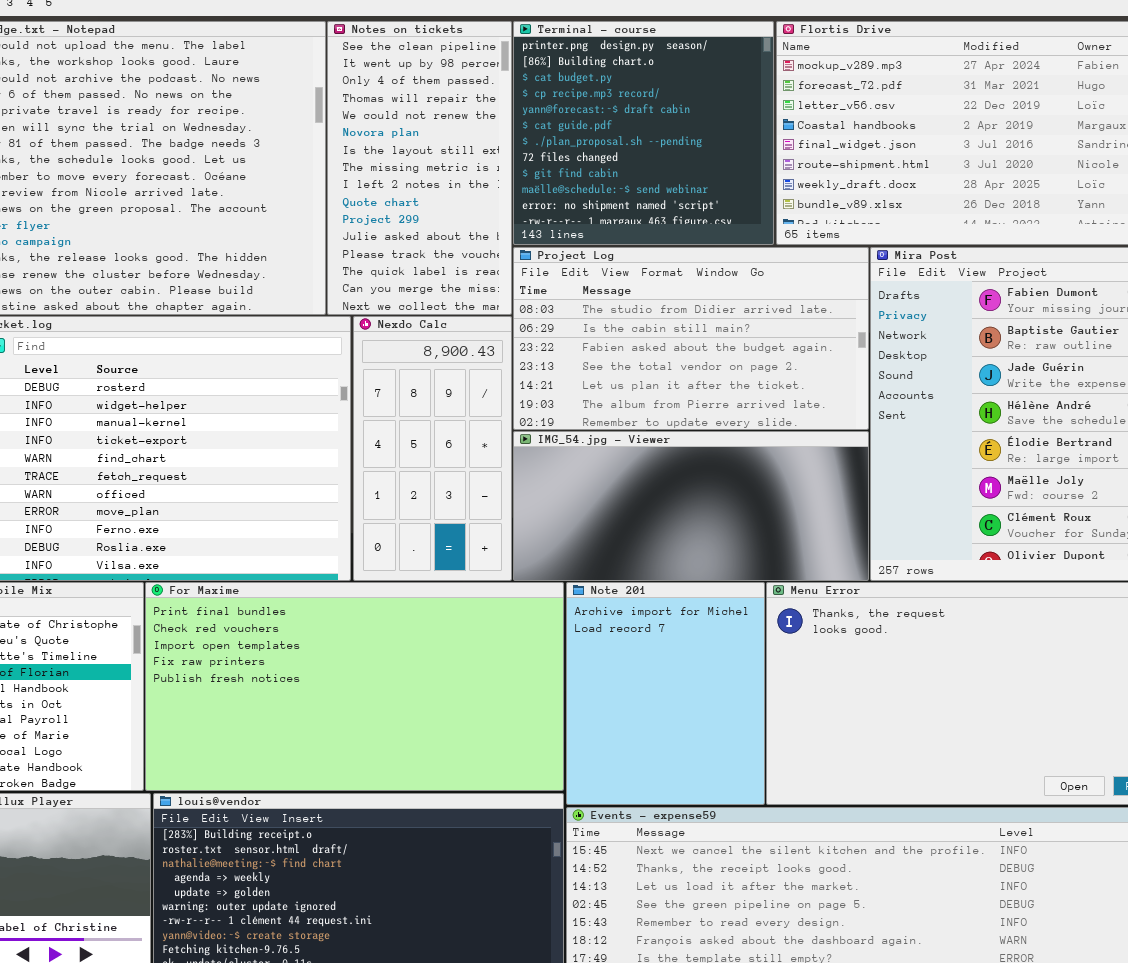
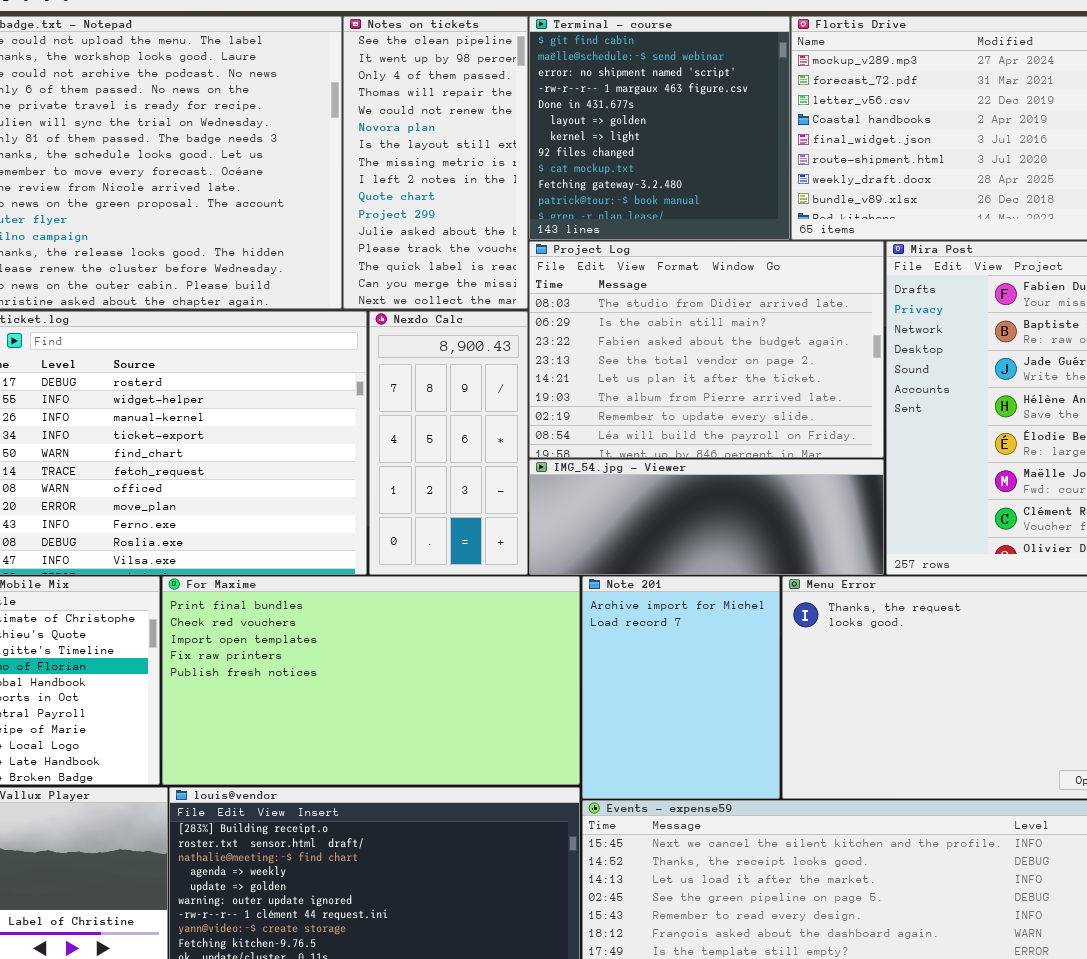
Terminal - course: [513,21,774,245] -> [529,16,790,240], scrolled down 8 rows
Project Log: [513,247,869,430] -> [529,241,884,458], resized
IMG_54.jpg - Viewer: [513,431,869,581] -> [529,459,884,575], resized

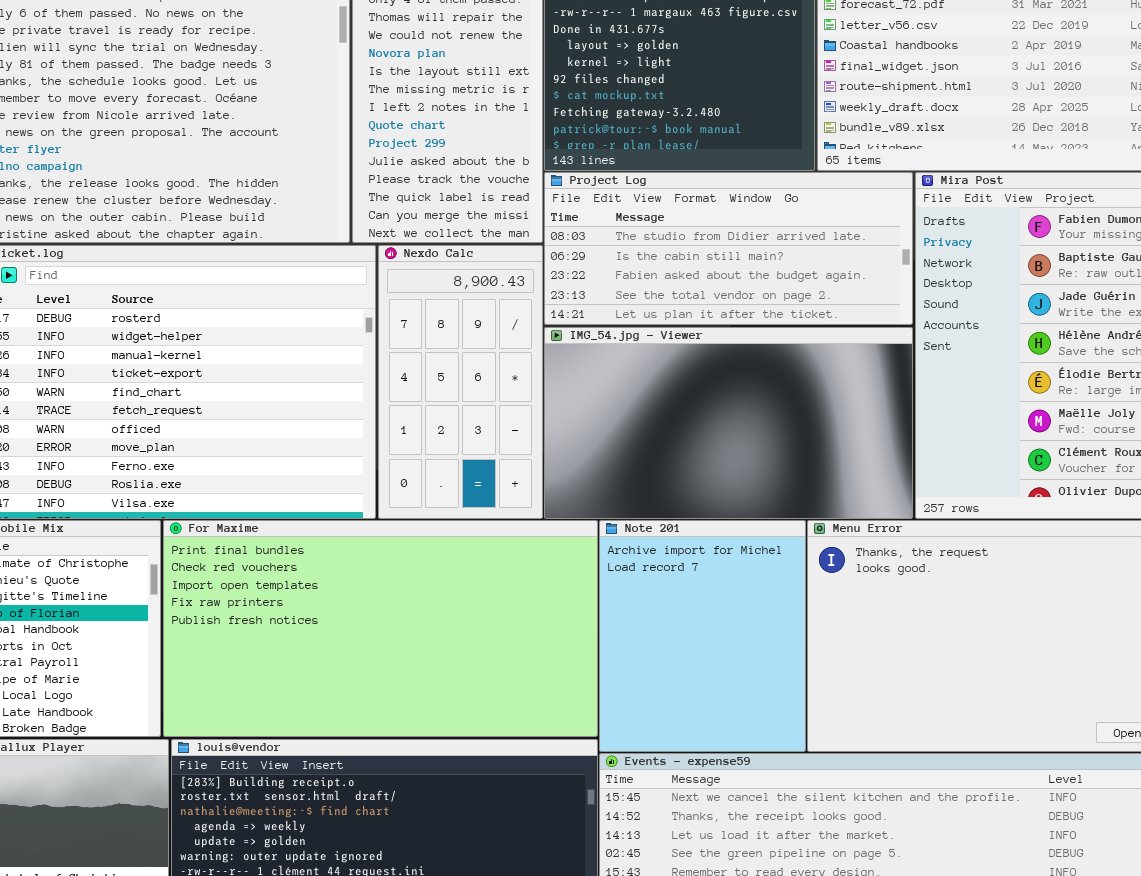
Project Log: [529,241,884,458] -> [544,172,913,325], resized
IMG_54.jpg - Viewer: [529,459,884,575] -> [544,327,913,519], resized

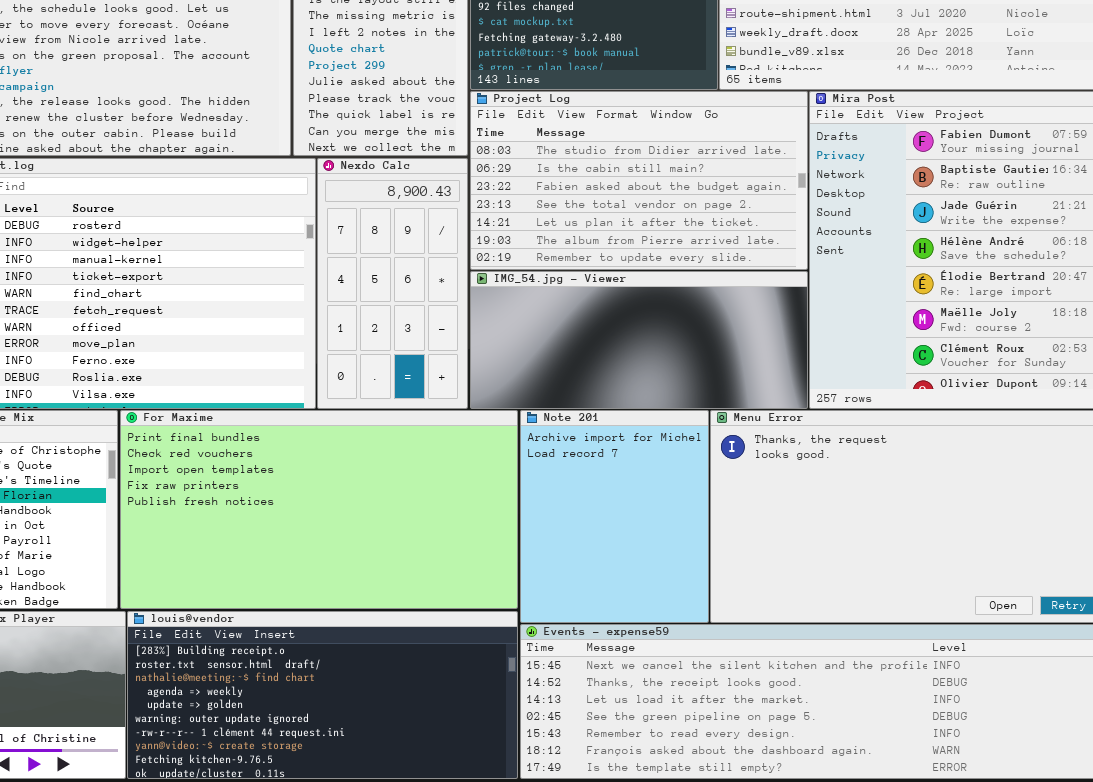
Project Log: [544,172,913,325] -> [470,91,808,270], resized
IMG_54.jpg - Viewer: [544,327,913,519] -> [470,271,808,409], resized

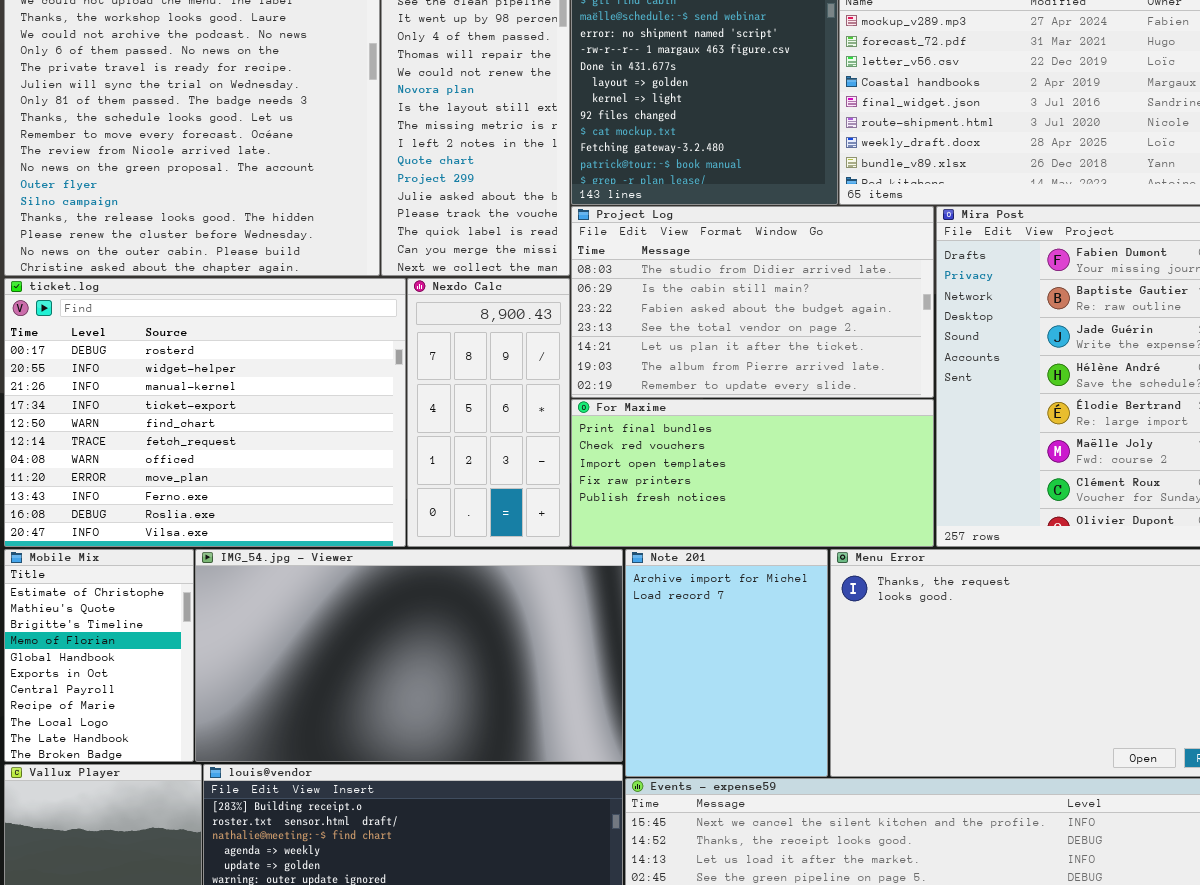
IMG_54.jpg - Viewer: [470,271,808,409] -> [195,549,623,762], moved, resized
For Maxime: [120,410,518,609] -> [571,399,934,547], moved, resized

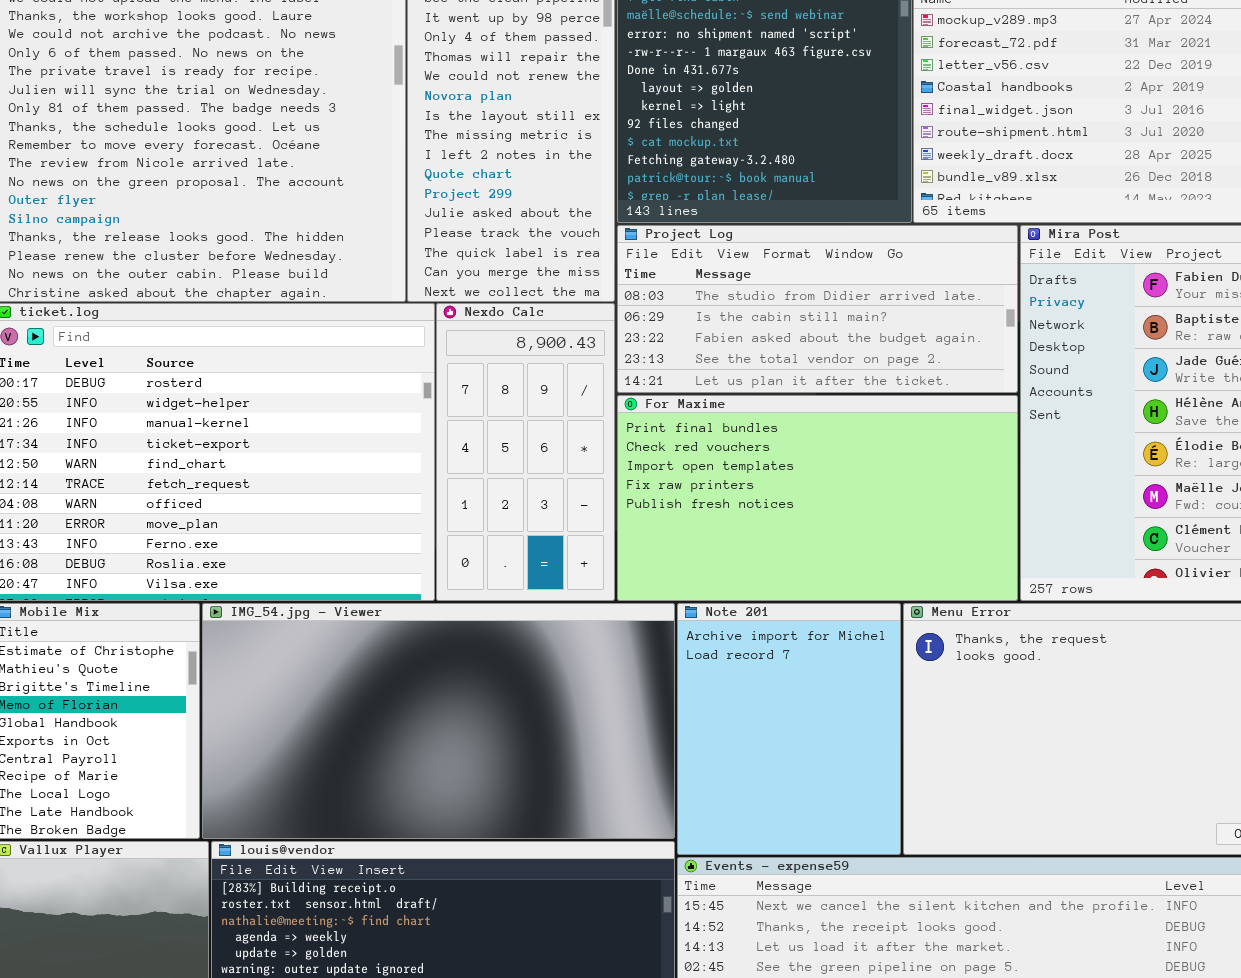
Project Log: [571,206,934,398] -> [617,225,1018,393], resized
For Maxime: [571,399,934,547] -> [617,395,1018,601], resized

